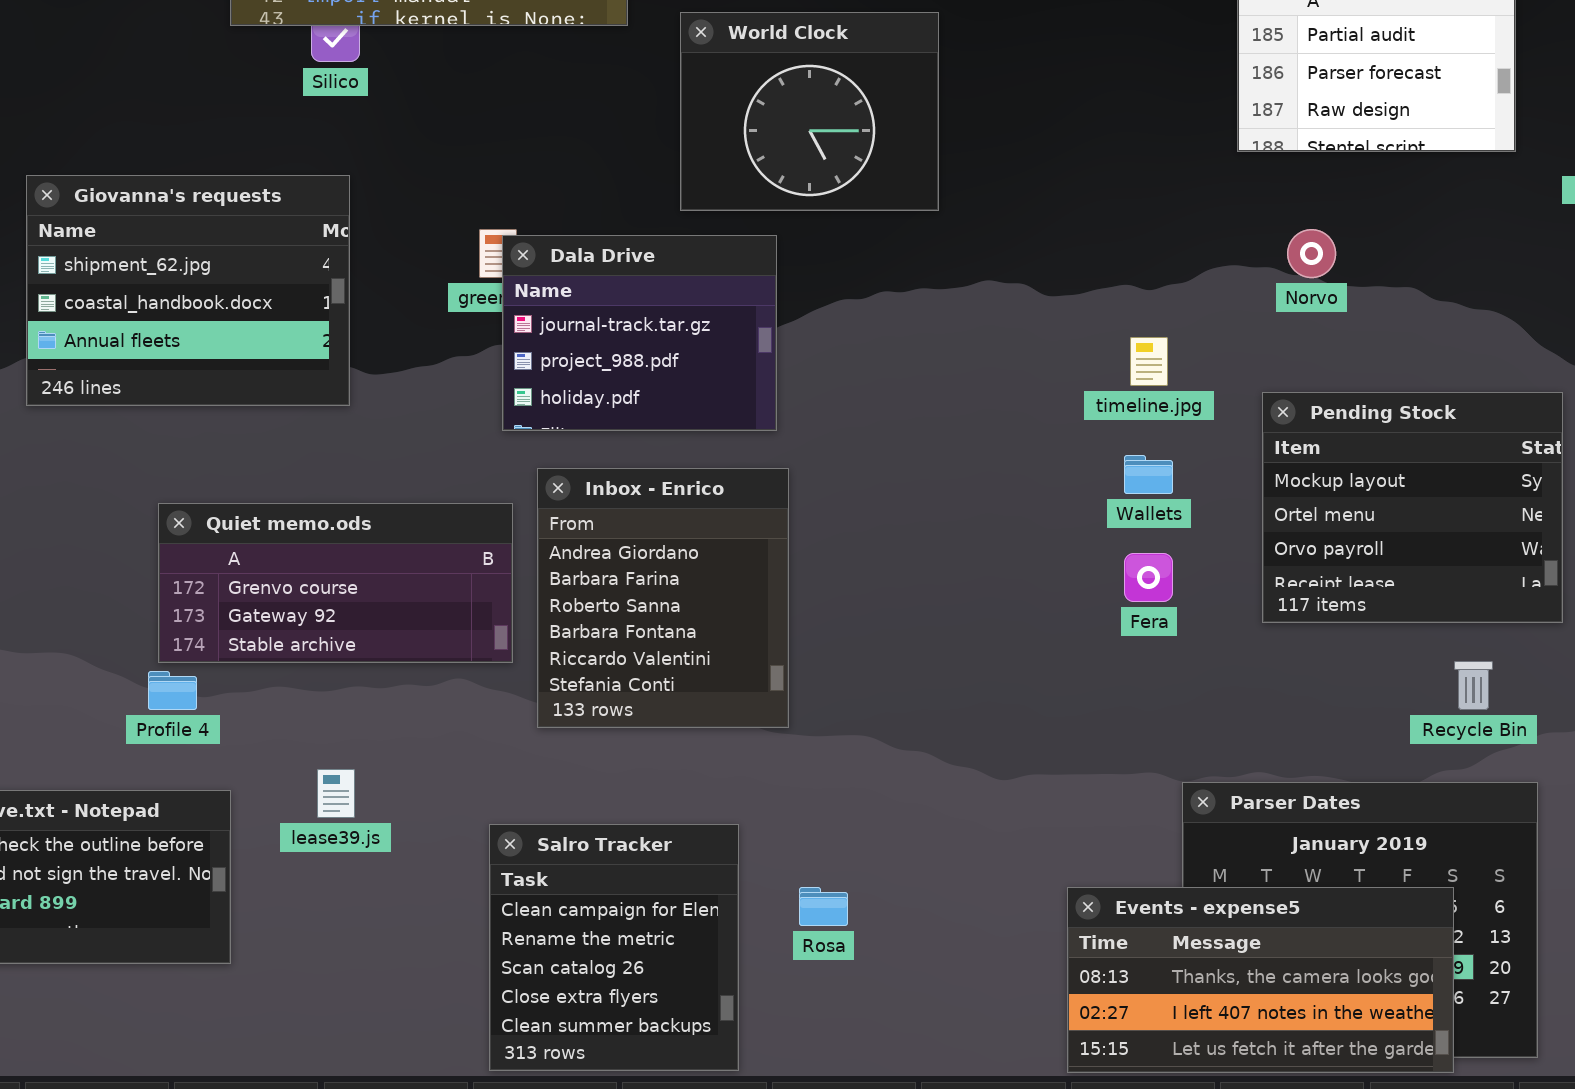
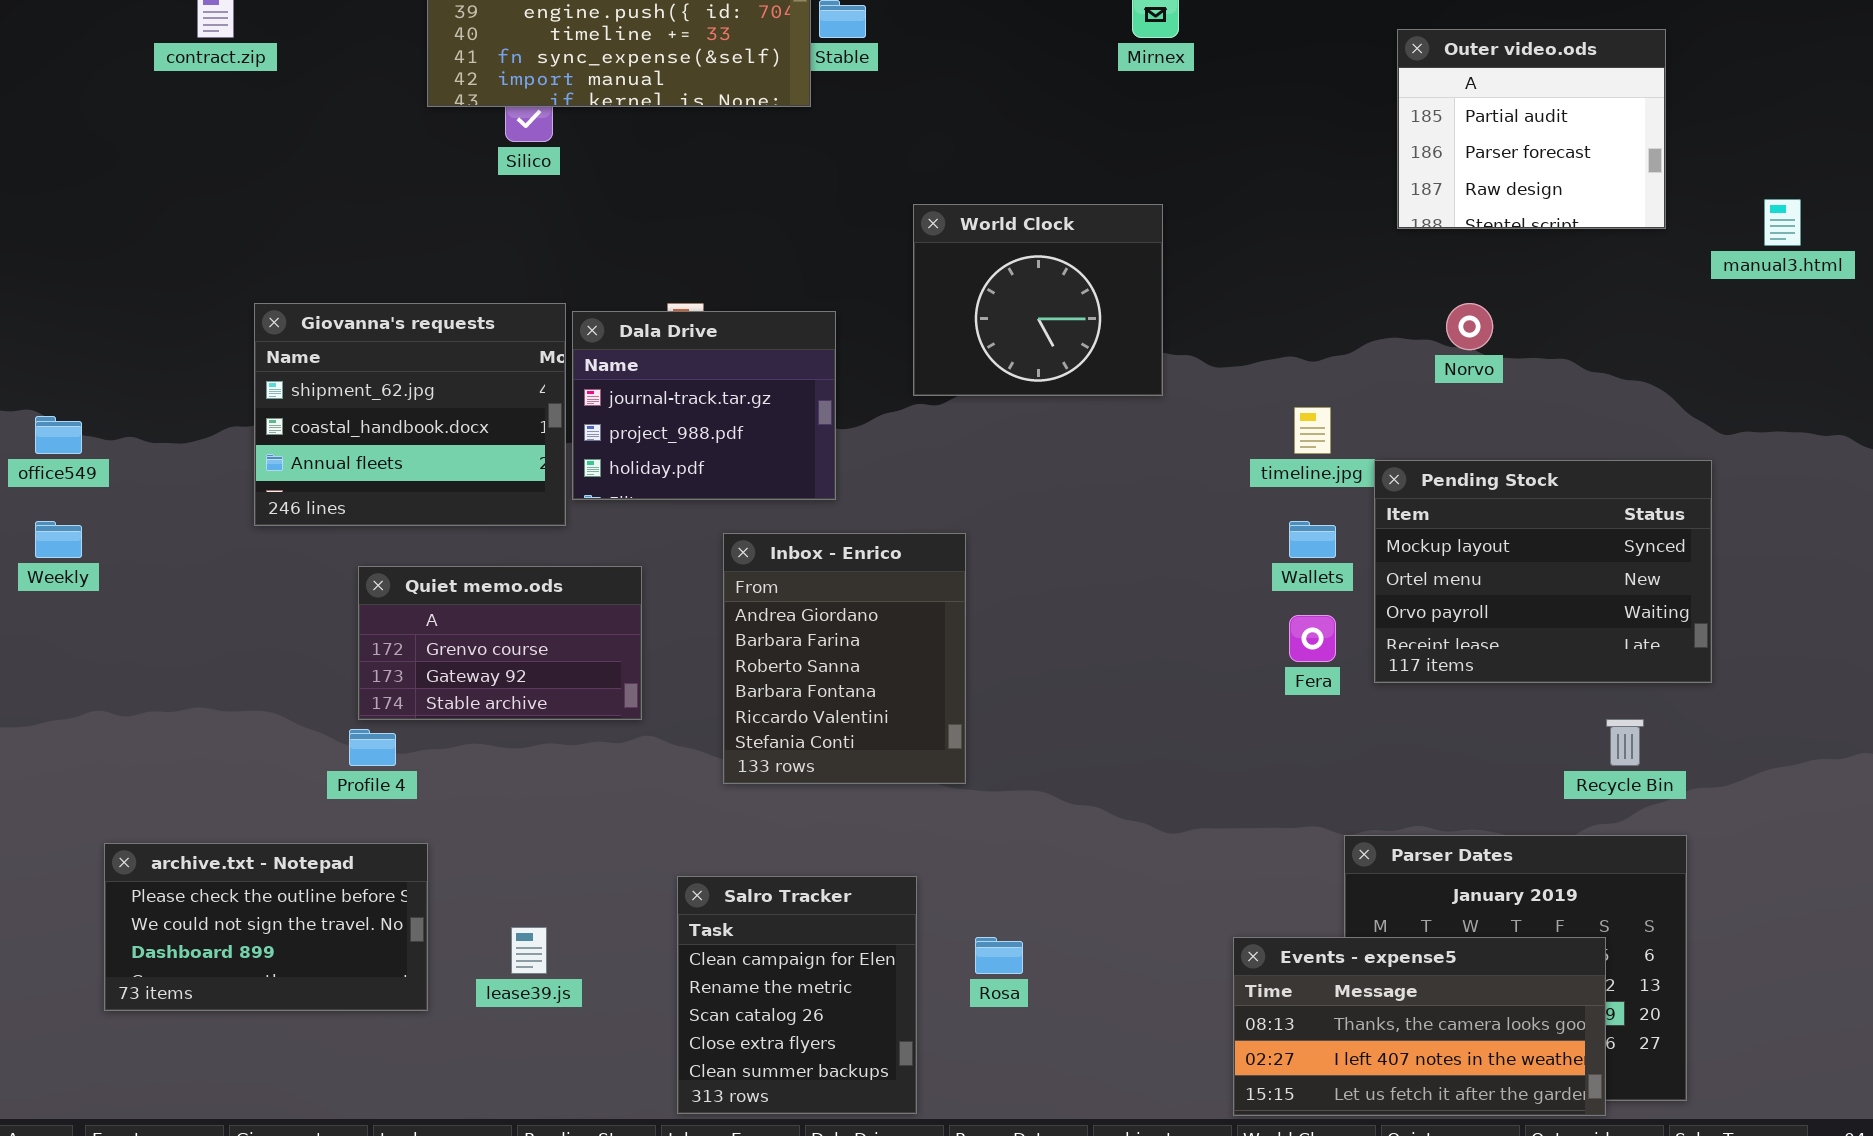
World Clock: [680,12,939,211] -> [913,204,1163,396], moved
Giovanna's requests: [26,175,350,406] -> [254,303,566,526], moved
Dala Drive: [502,235,777,431] -> [572,311,836,500], moved
Pending Stock: [1262,392,1563,623] -> [1374,460,1712,683], resized
Quiet memo.ods: [158,503,513,663] -> [358,566,642,720], resized
lease39.js: [317,769,355,818] -> [511,927,547,974], moved

